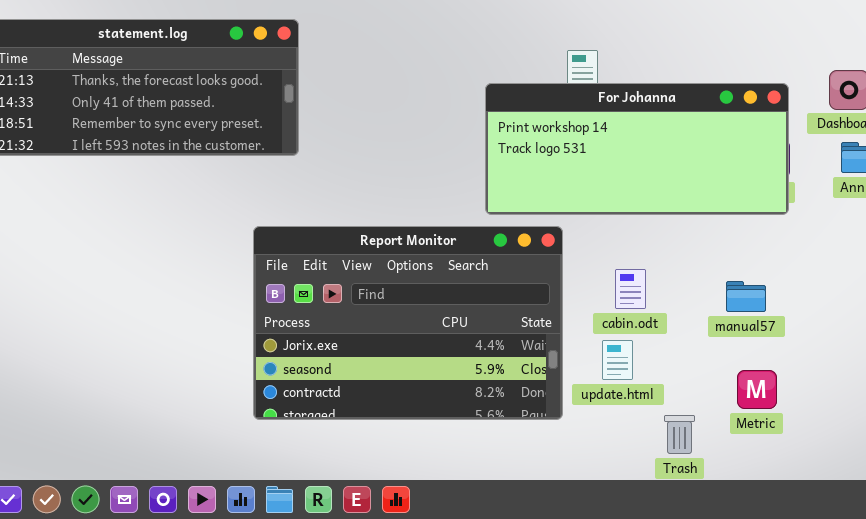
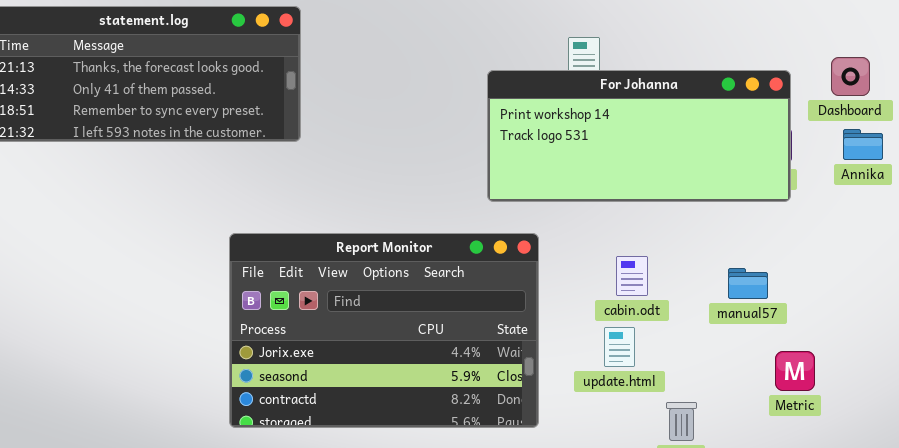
Report Monitor: [253,226,563,420] -> [229,233,539,428], moved
Metric: [737,370,777,409] -> [775,351,815,391], moved

